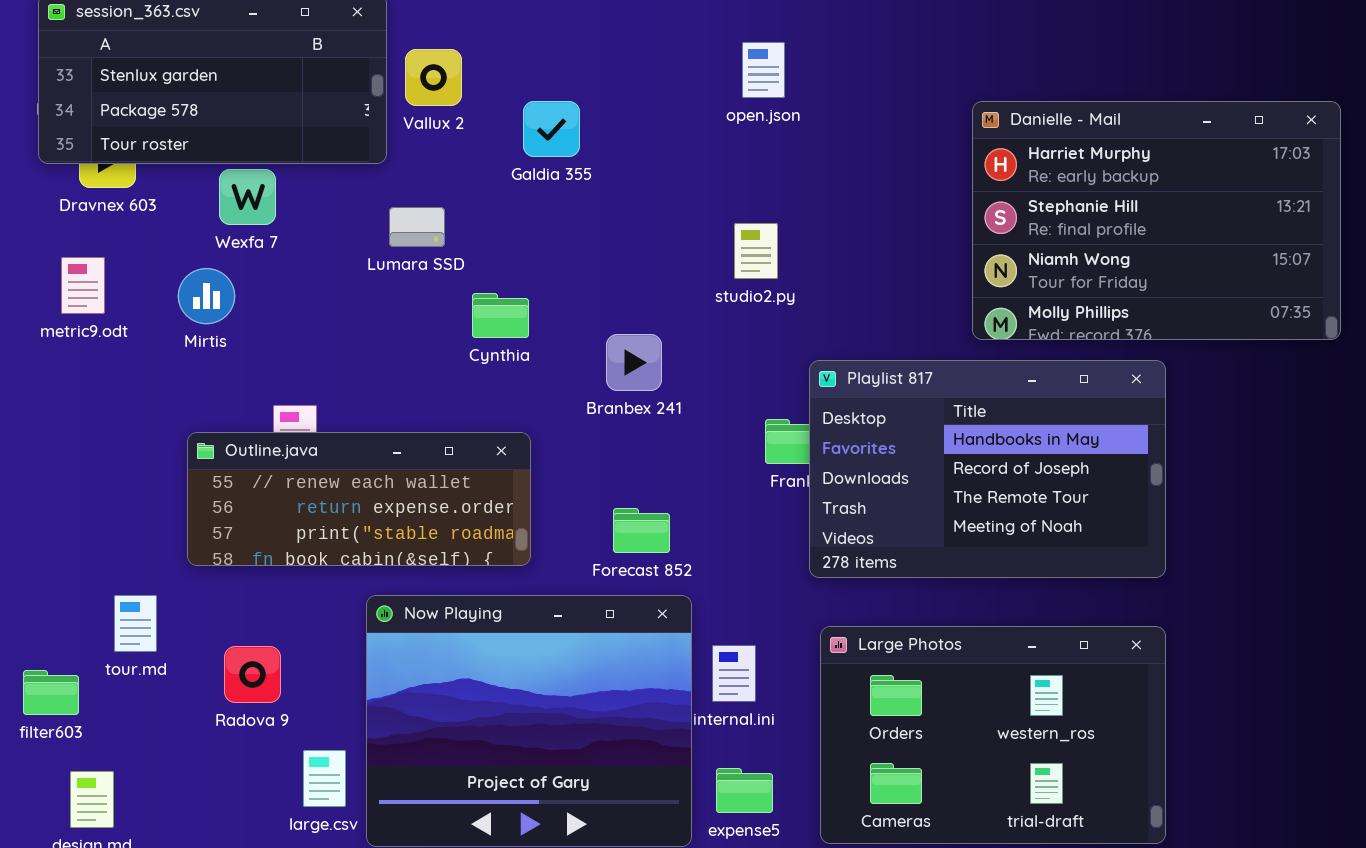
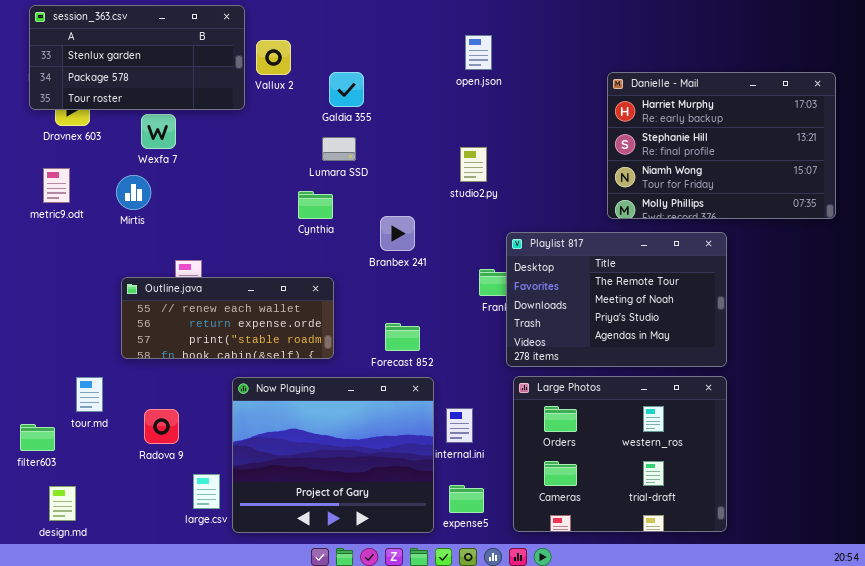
Lumara SSD: [389,207,445,247] -> [322,137,356,161], moved
Playlist 817: [809,360,1166,578] -> [506,232,727,367], scrolled down 2 rows
Large Photos: [820,626,1166,844] -> [513,376,727,532], resized

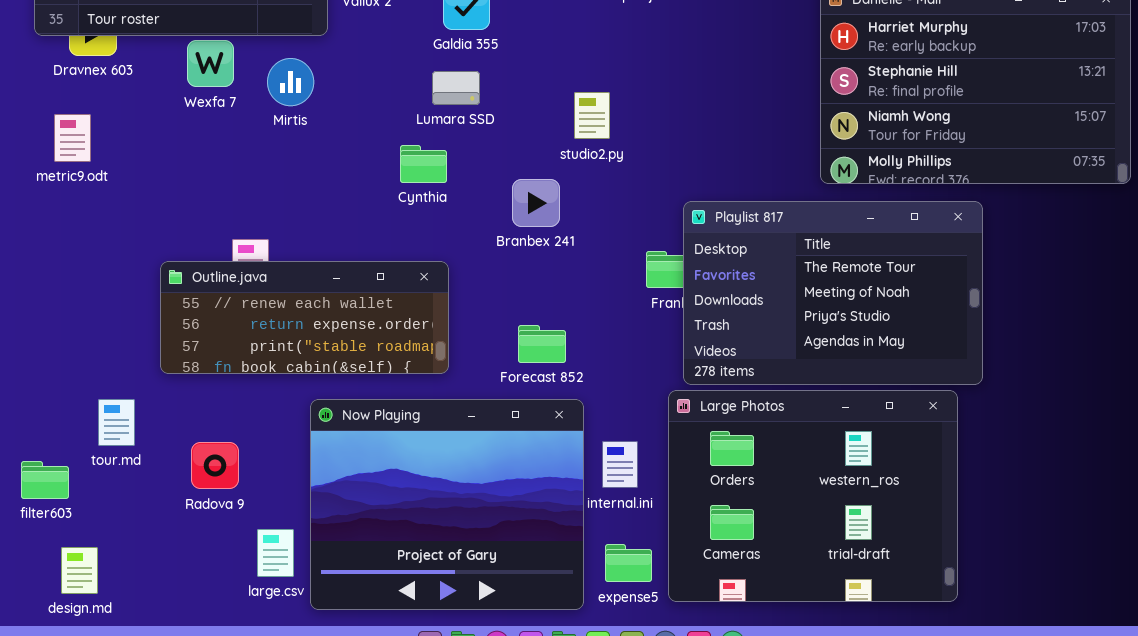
studio2.py: [460,147,487,182] -> [574,92,610,139], moved
Mirtis: [116,175,151,210] -> [267,58,314,106], moved
Large Photos: [513,376,727,532] -> [668,390,958,602], moved

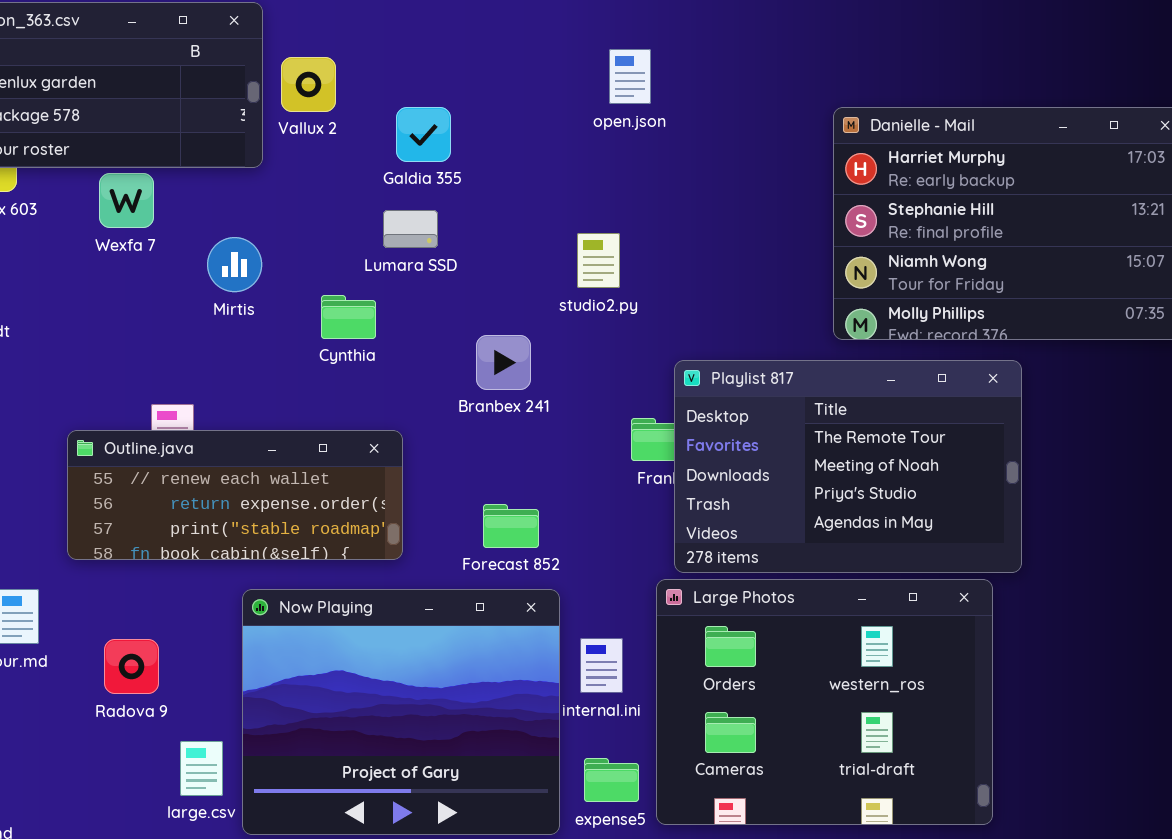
Mirtis: [267,58,314,106] -> [207,237,262,292], moved
studio2.py: [574,92,610,139] -> [577,233,620,288], moved
Cynthia: [400,145,447,183] -> [321,295,376,339], moved

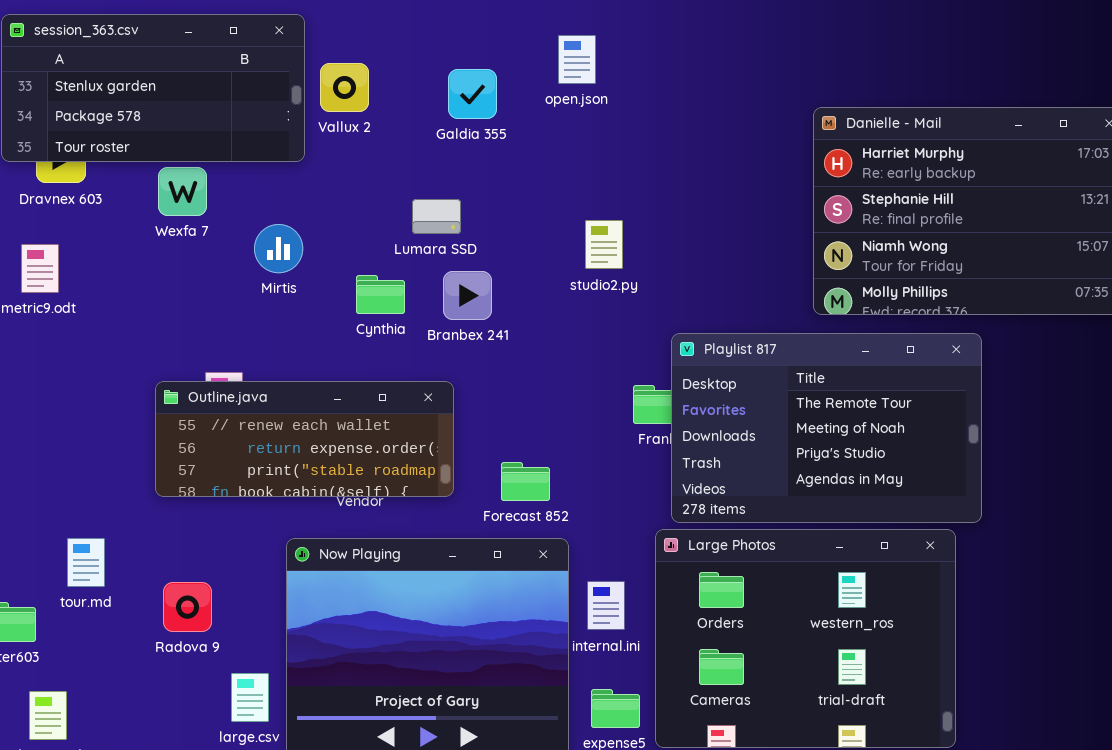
open.json: [609,49,651,104] -> [558,35,596,84], moved
Galdia 355: [396,107,451,162] -> [448,69,497,119], moved
Branbex 241: [476,335,531,390] -> [443,271,492,320], moved
Outline.java: [67,430,403,560] -> [155,381,454,497], moved

